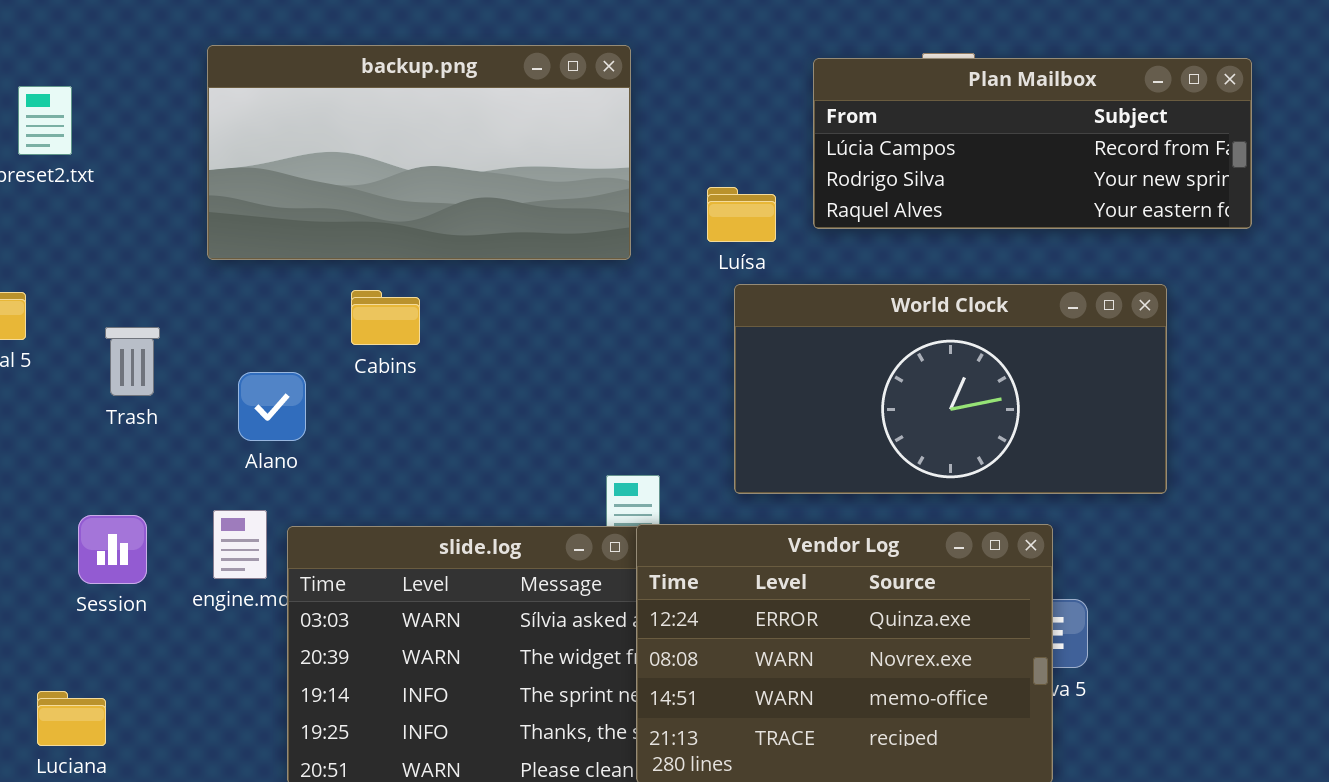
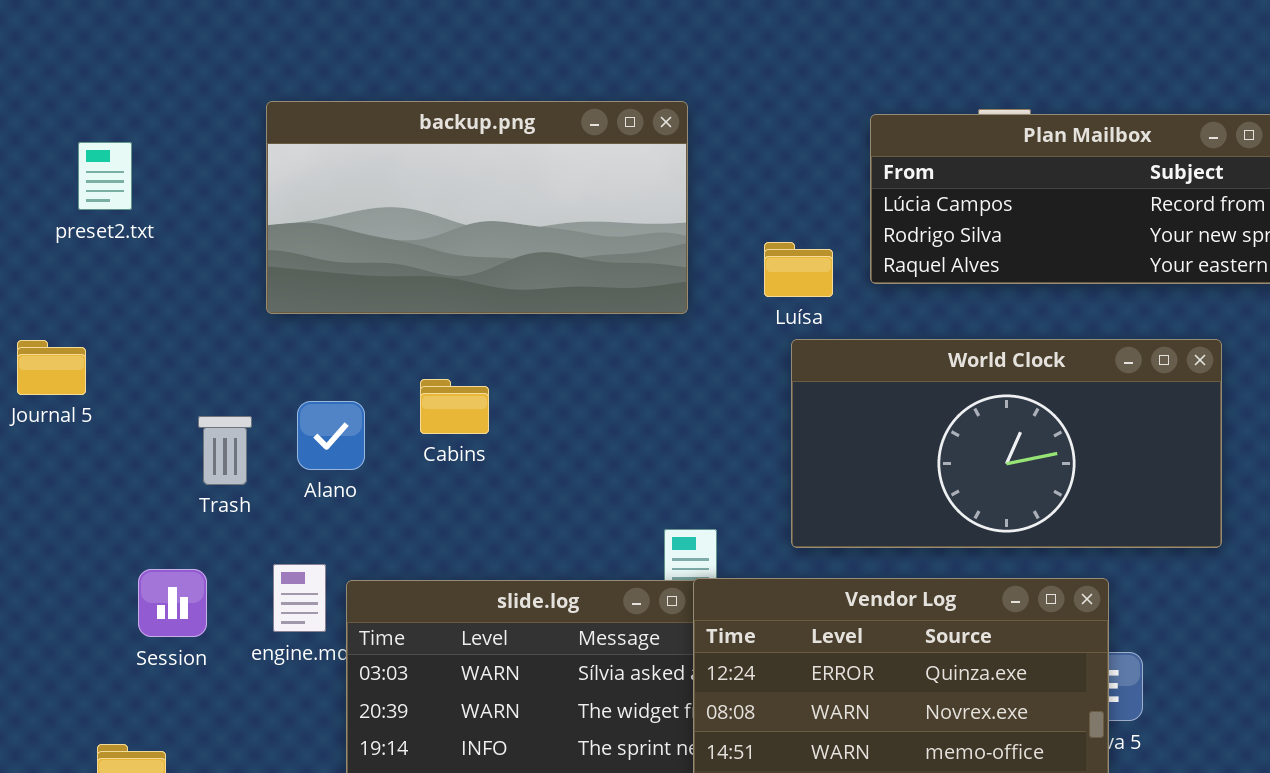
Cabins: [351,290,420,345] -> [420,379,489,434], moved
Trash: [105,327,160,396] -> [198,416,252,485], moved
Alano: [238,372,306,441] -> [297,401,365,470], moved

